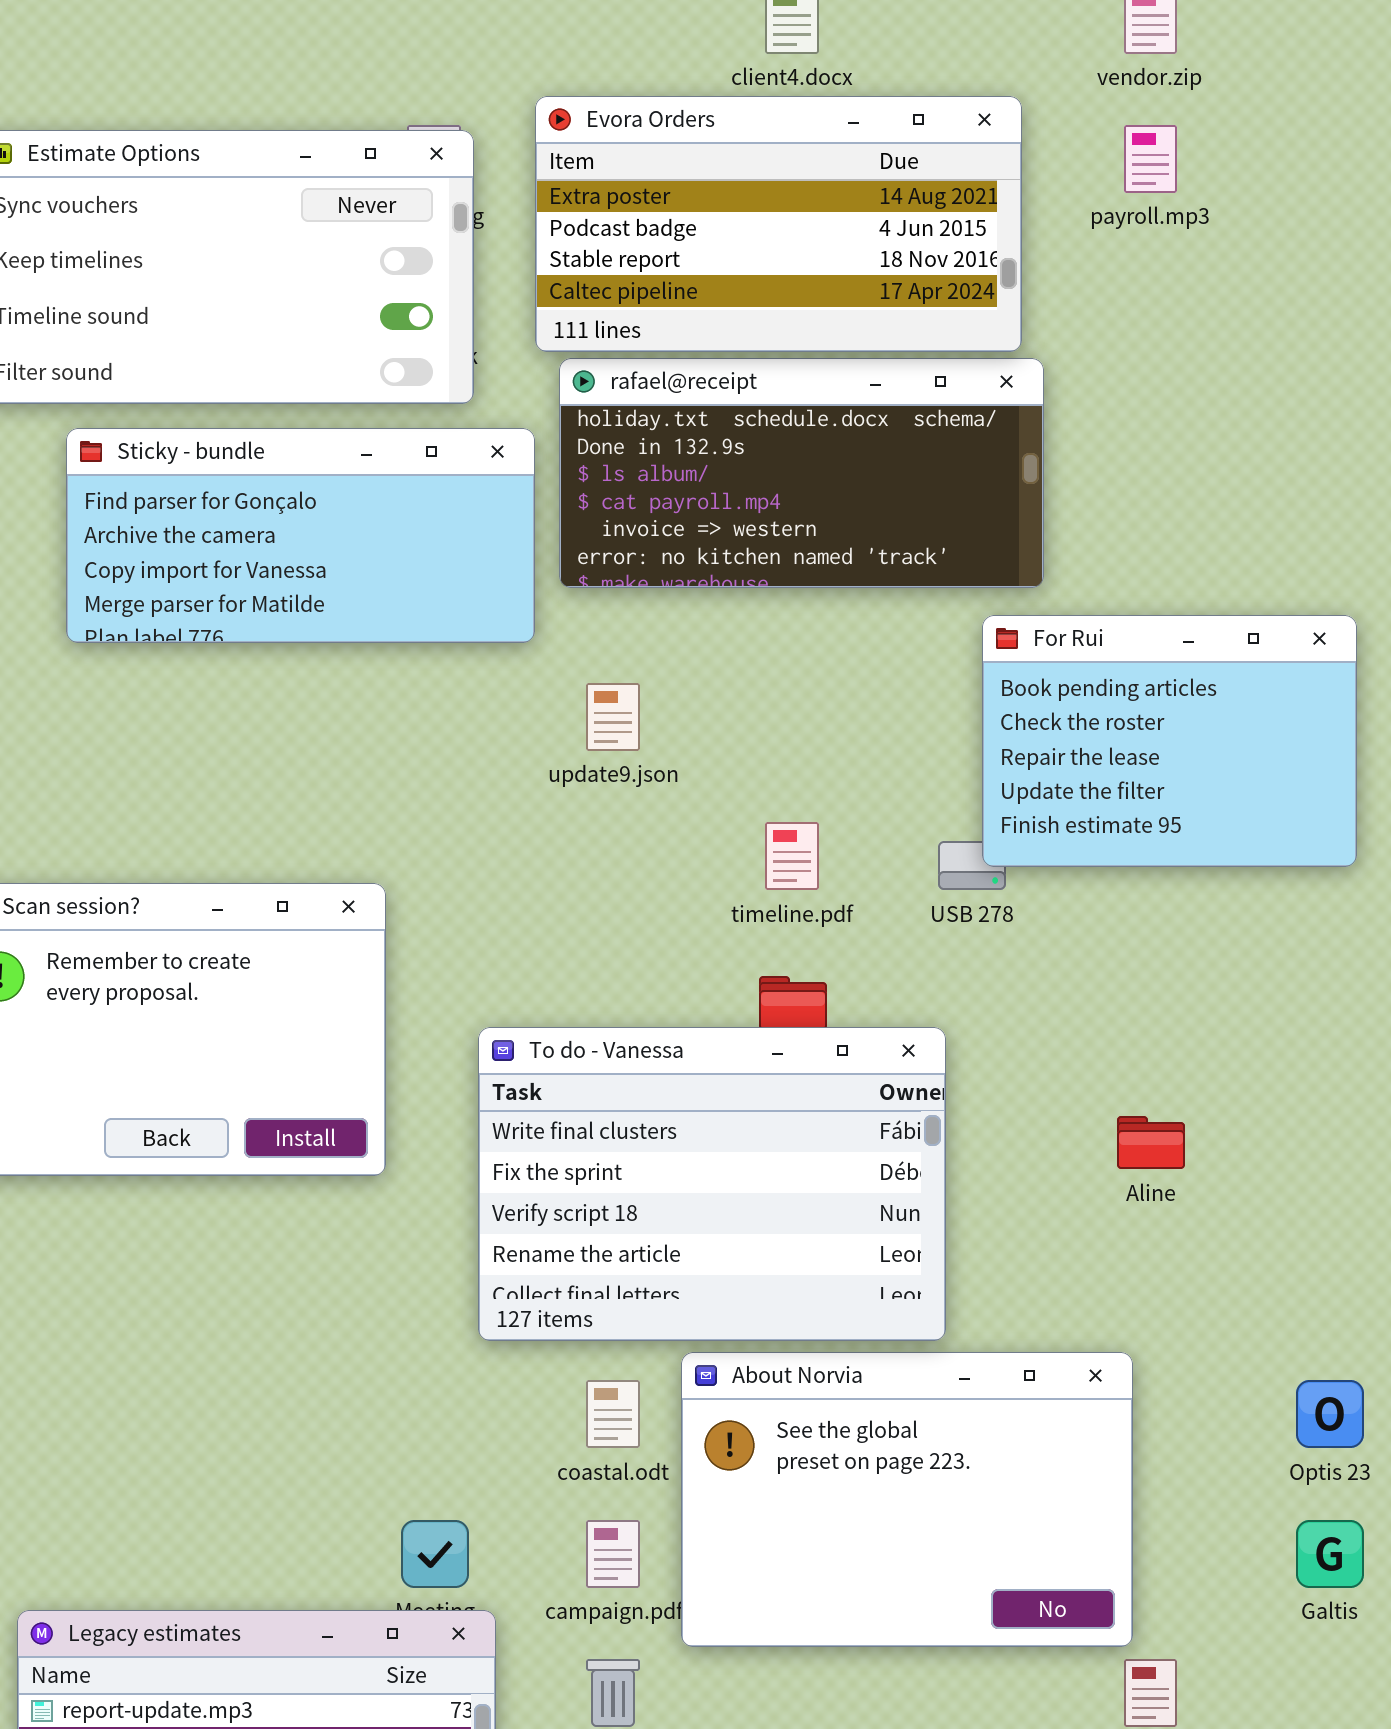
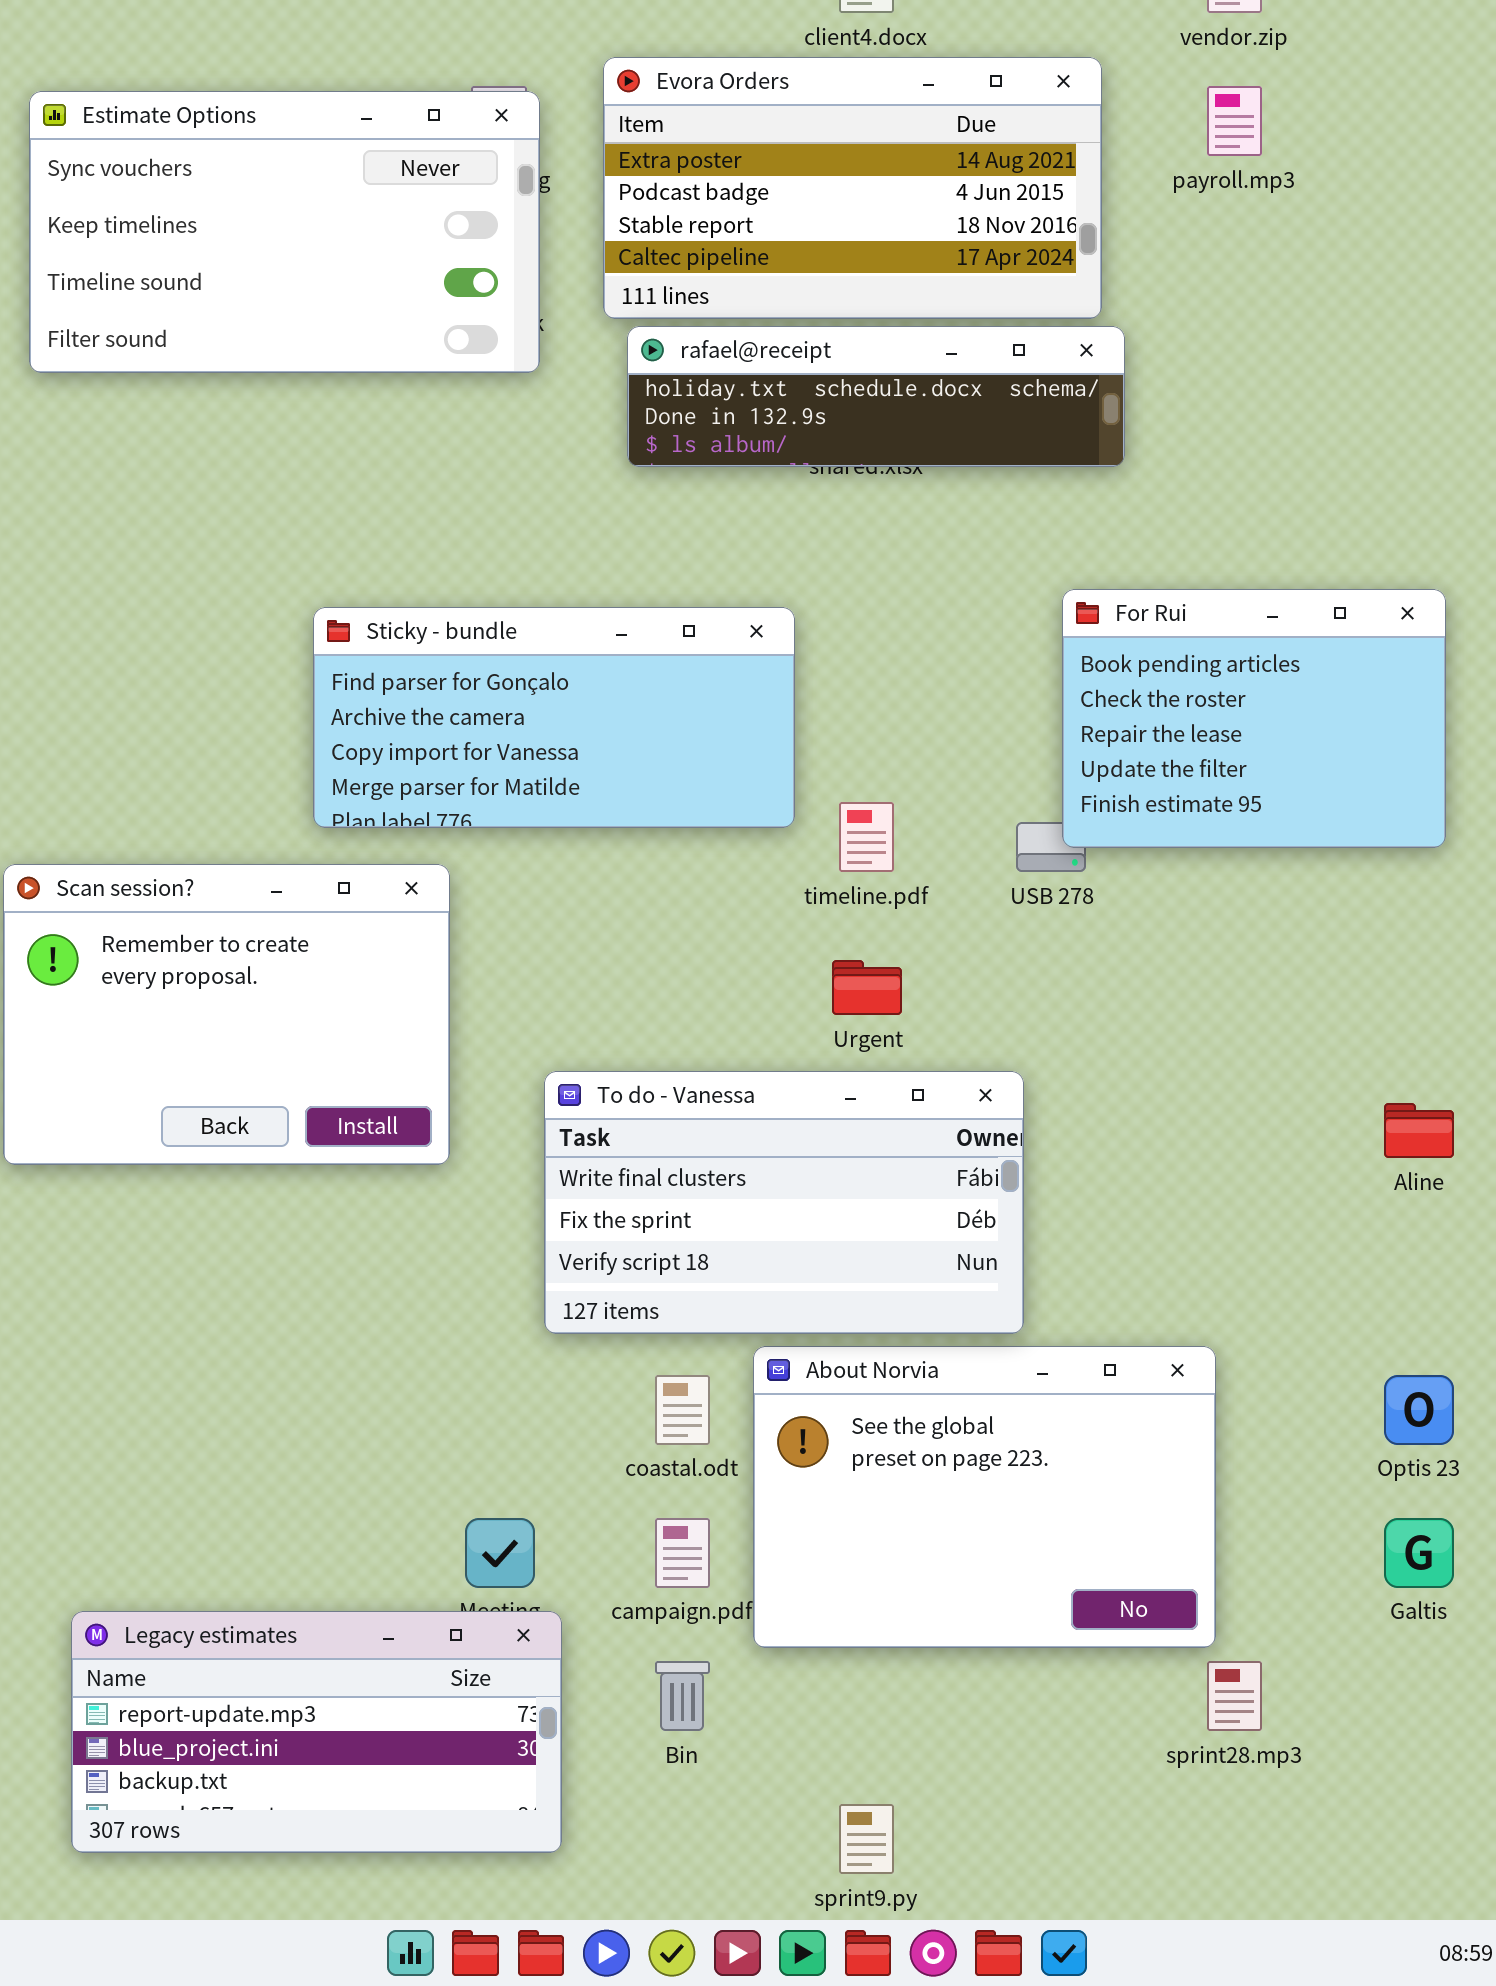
rafael@receipt: [559,358,1044,588] -> [627,326,1125,467], resized
Sticky - bundle: [66,428,535,643] -> [313,607,795,828], moved
To do - Vanessa: [478,1027,946,1341] -> [544,1071,1024,1334], resized
Aline: [1117,1116,1185,1169] -> [1384,1103,1454,1158], moved

